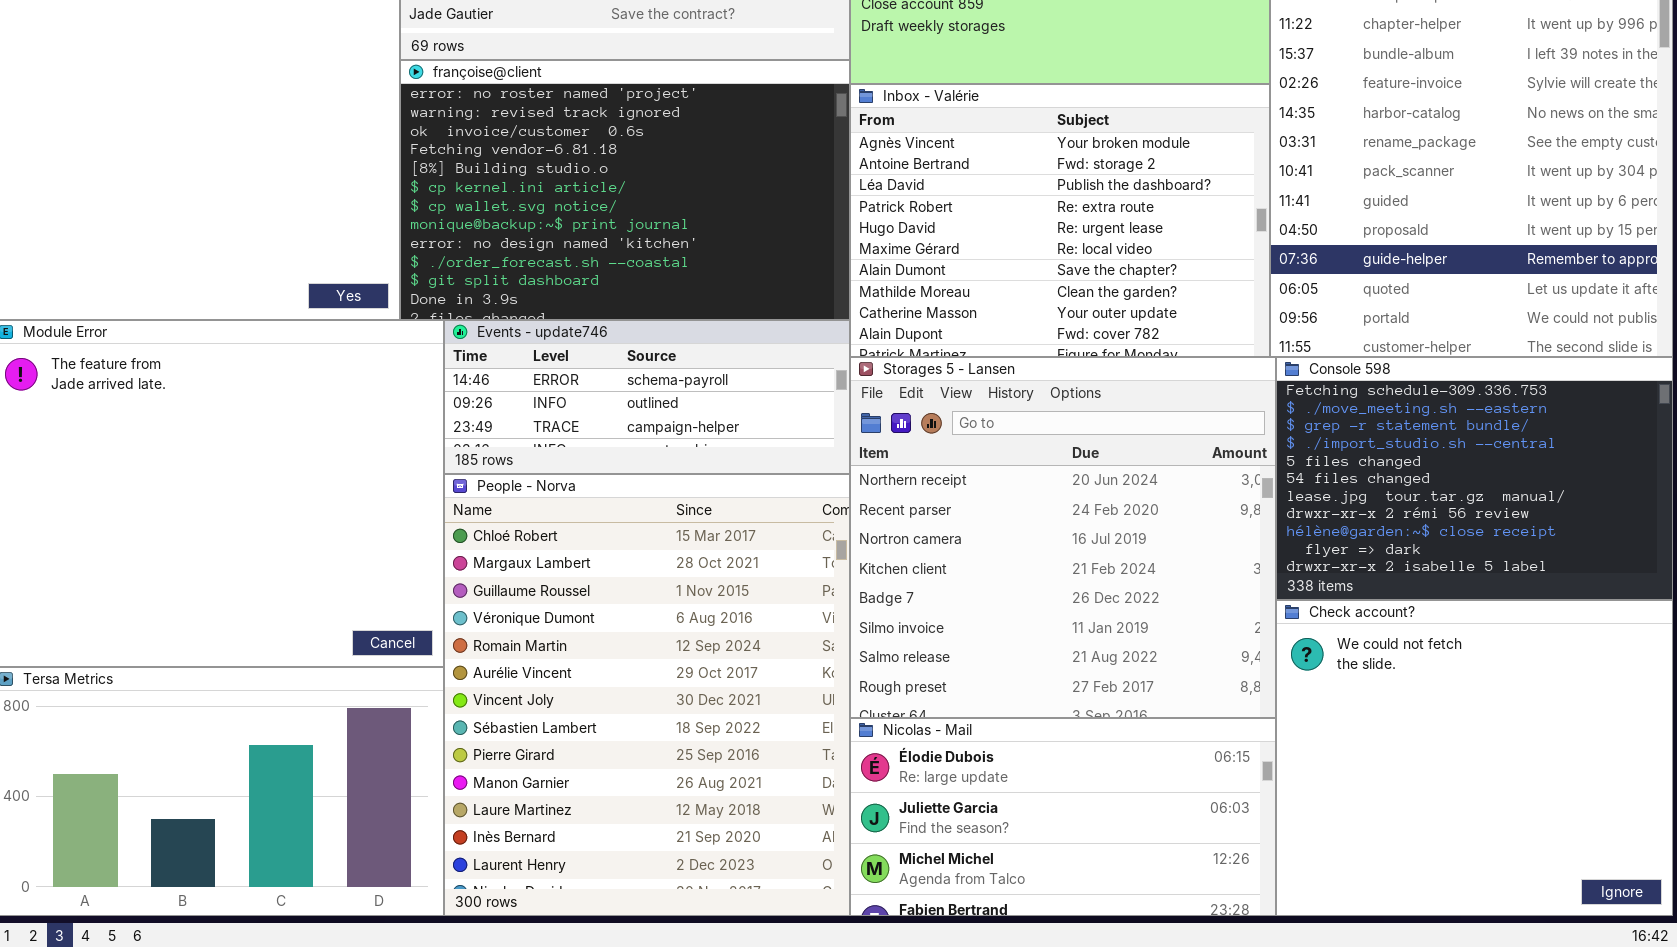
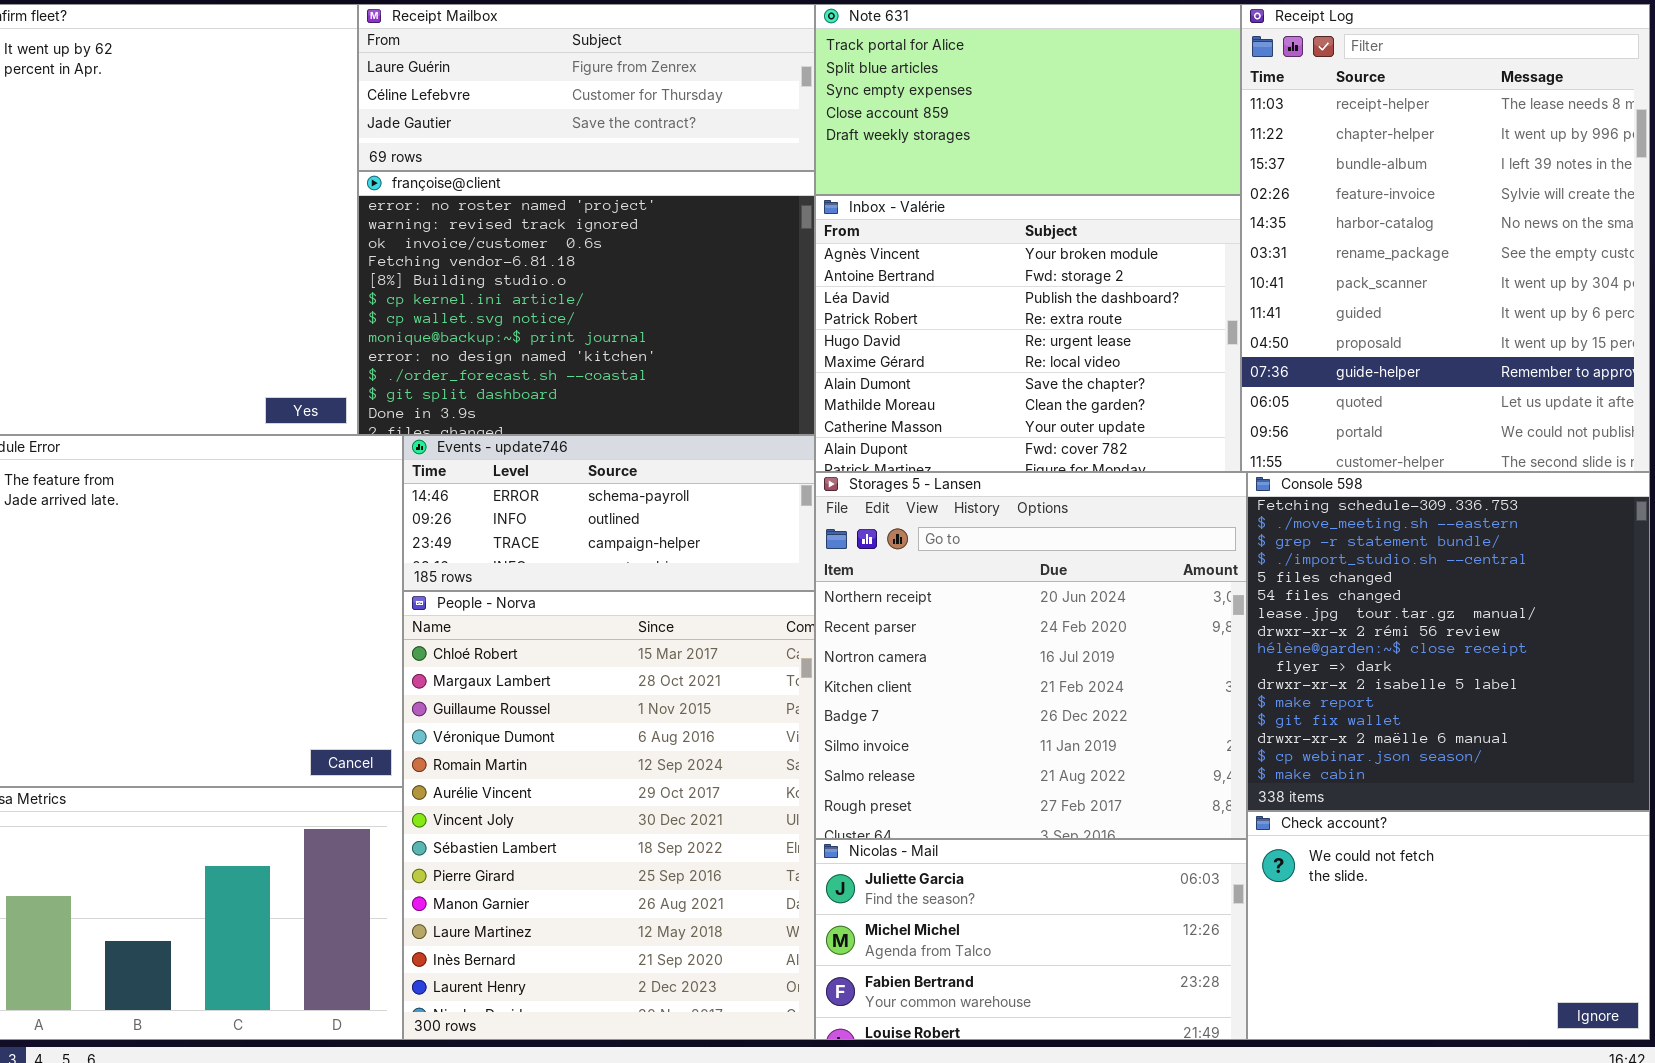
Console 598: [1276,357,1673,600] -> [1247,472,1650,811], resized
Check account?: [1276,600,1673,916] -> [1247,811,1650,1040], resized
Nicolas - Mail: [850,718,1276,916] -> [815,839,1247,1040], scrolled down 1 row

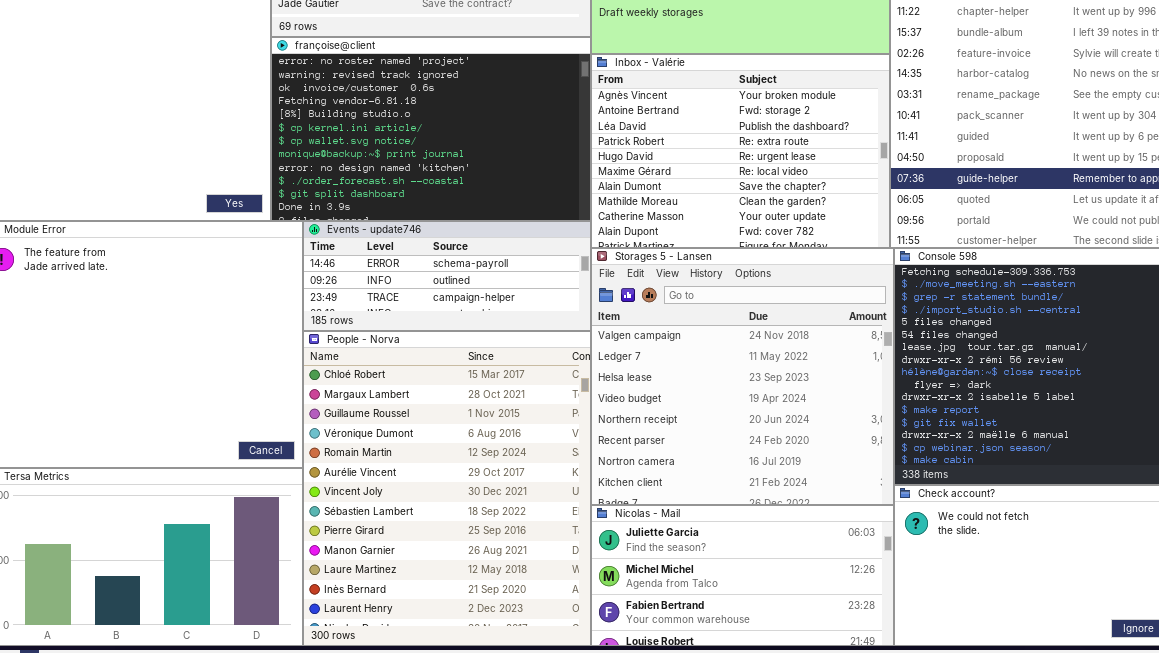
Storages 5 - Lansen: [815,472,1247,839] -> [591,248,894,505], scrolled up 4 rows

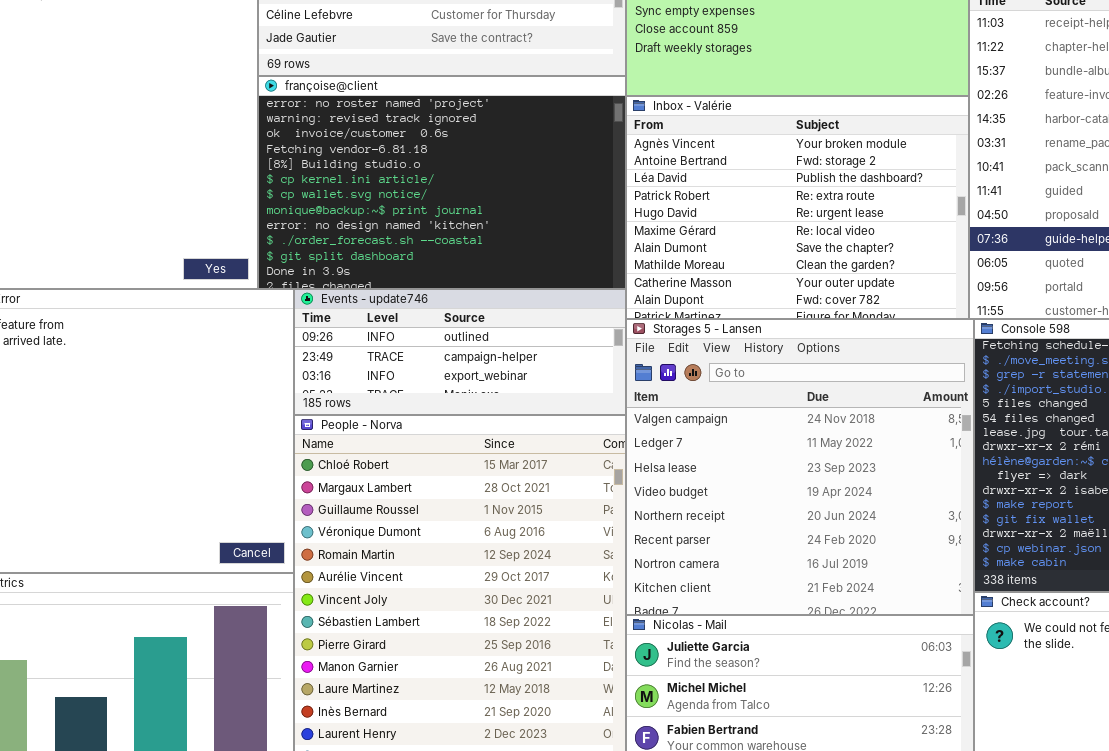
Events - update746: [303,221,591,331] -> [294,289,626,415], scrolled down 1 row

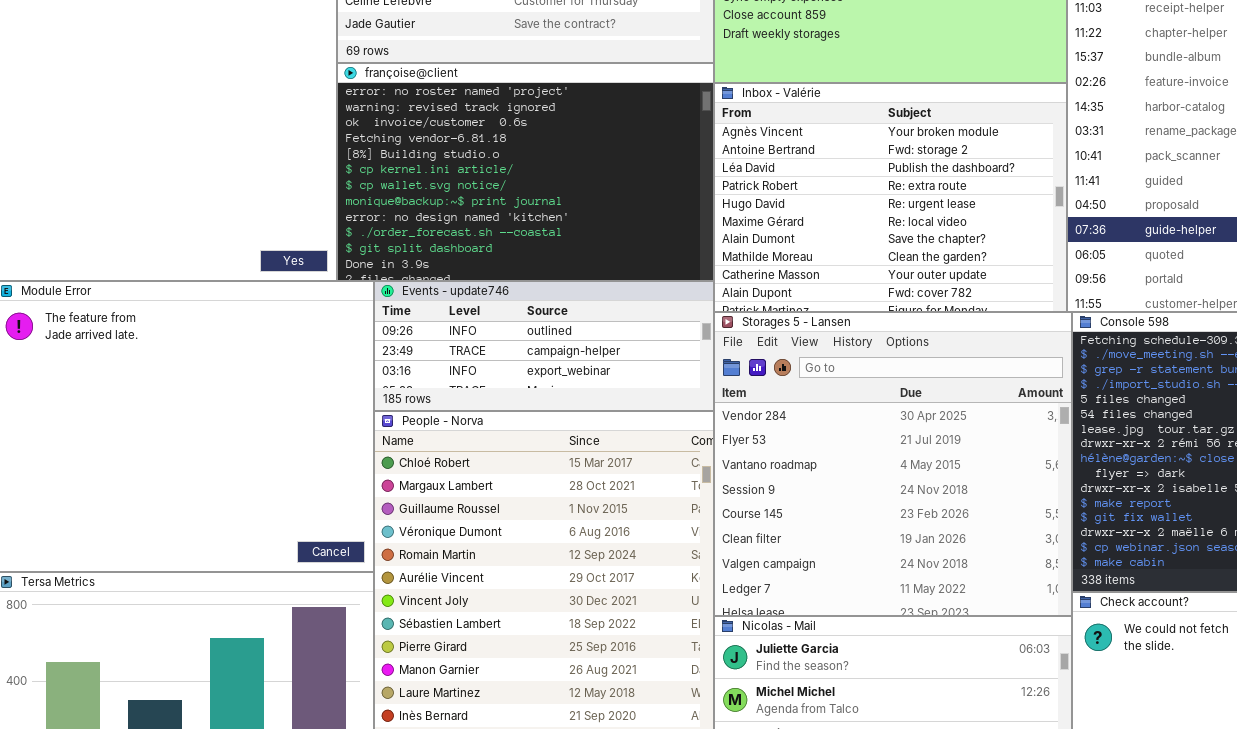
Storages 5 - Lansen: [626,319,974,615] -> [714,312,1072,616], scrolled up 6 rows

